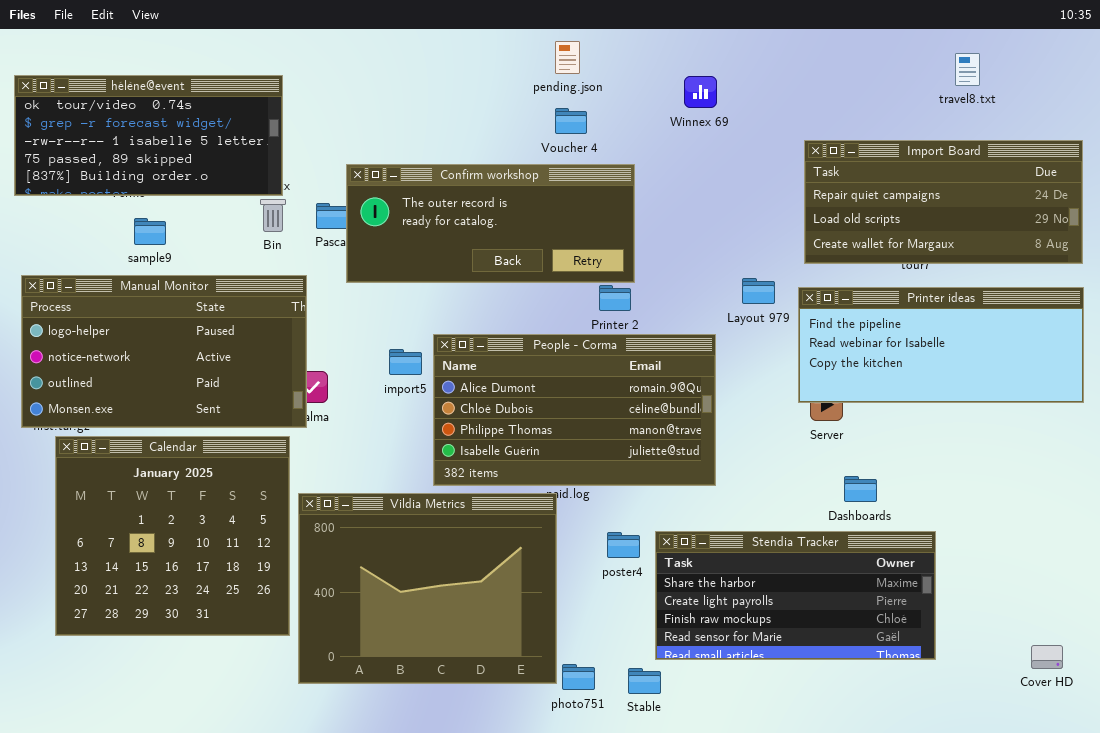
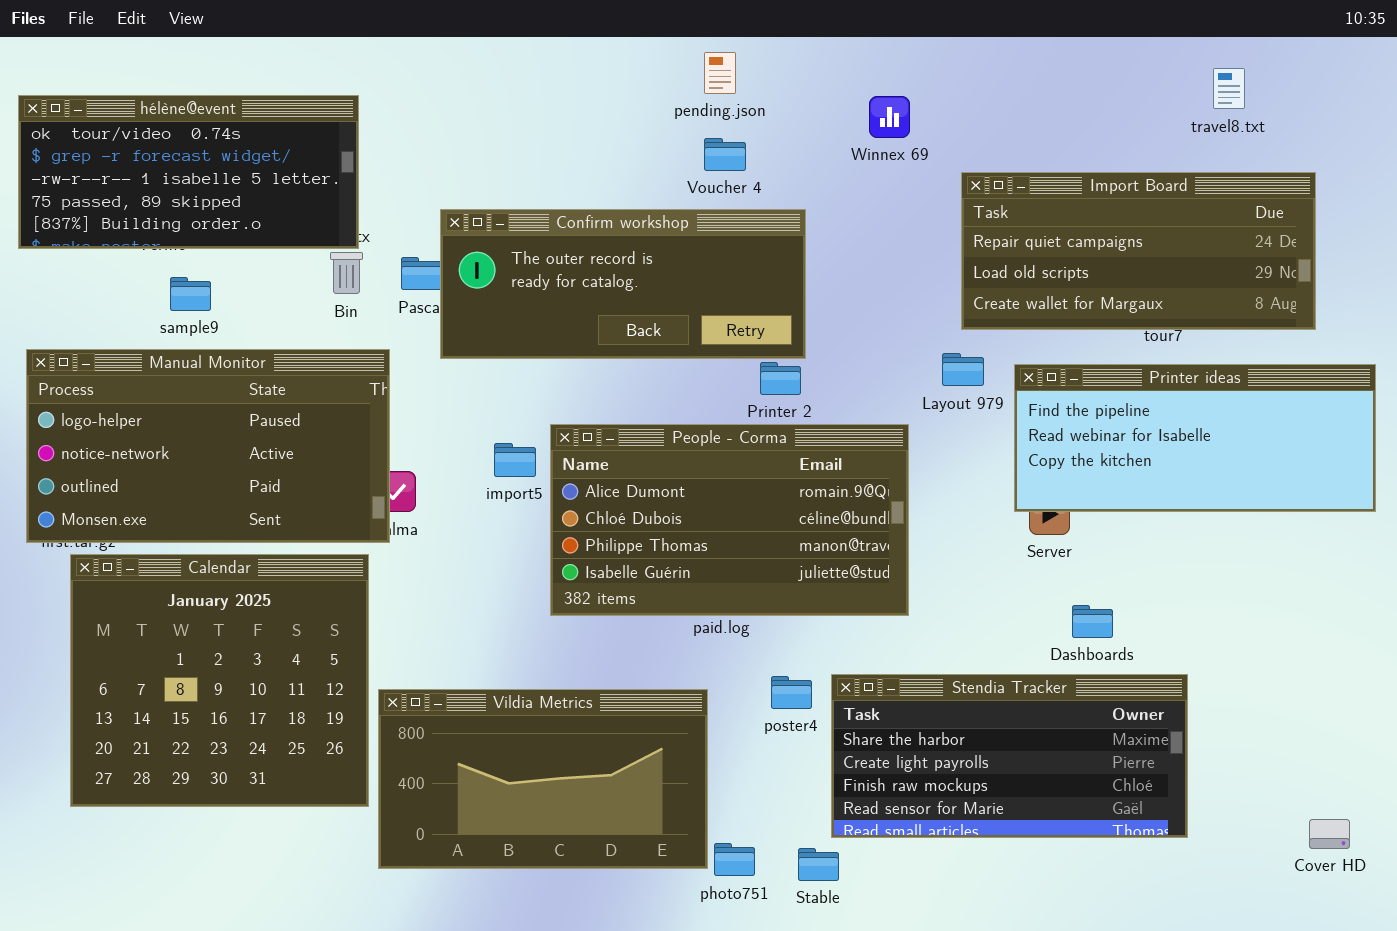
Import Board: [804,140,1083,264] -> [961,172,1316,330], moved
Vildia Metrics: [298,493,557,684] -> [378,689,708,869], resized

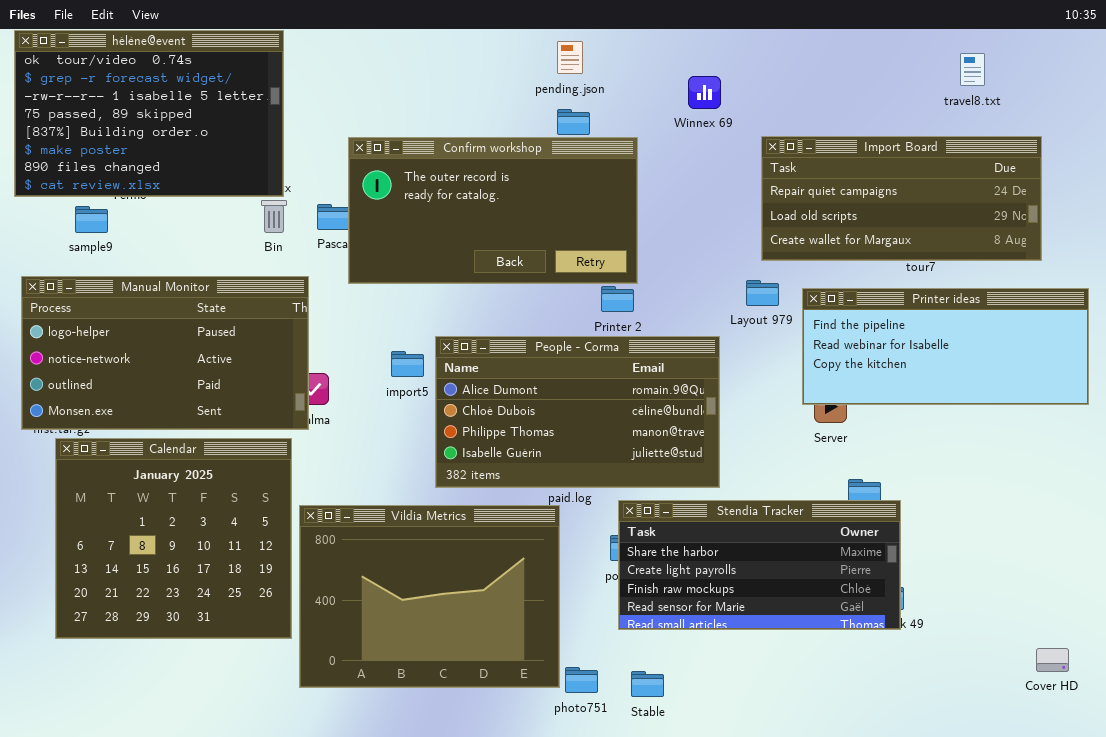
hélène@event: [18,95,359,249] -> [14,30,284,197], resized
Confirm workshop: [440,209,806,359] -> [348,137,638,284], resized
sample9: [170,277,211,311] -> [75,206,108,233], moved
Stendia Tracker: [831,674,1188,838] -> [618,500,901,630], moved
Vildia Metrics: [378,689,708,869] -> [299,505,560,688], resized

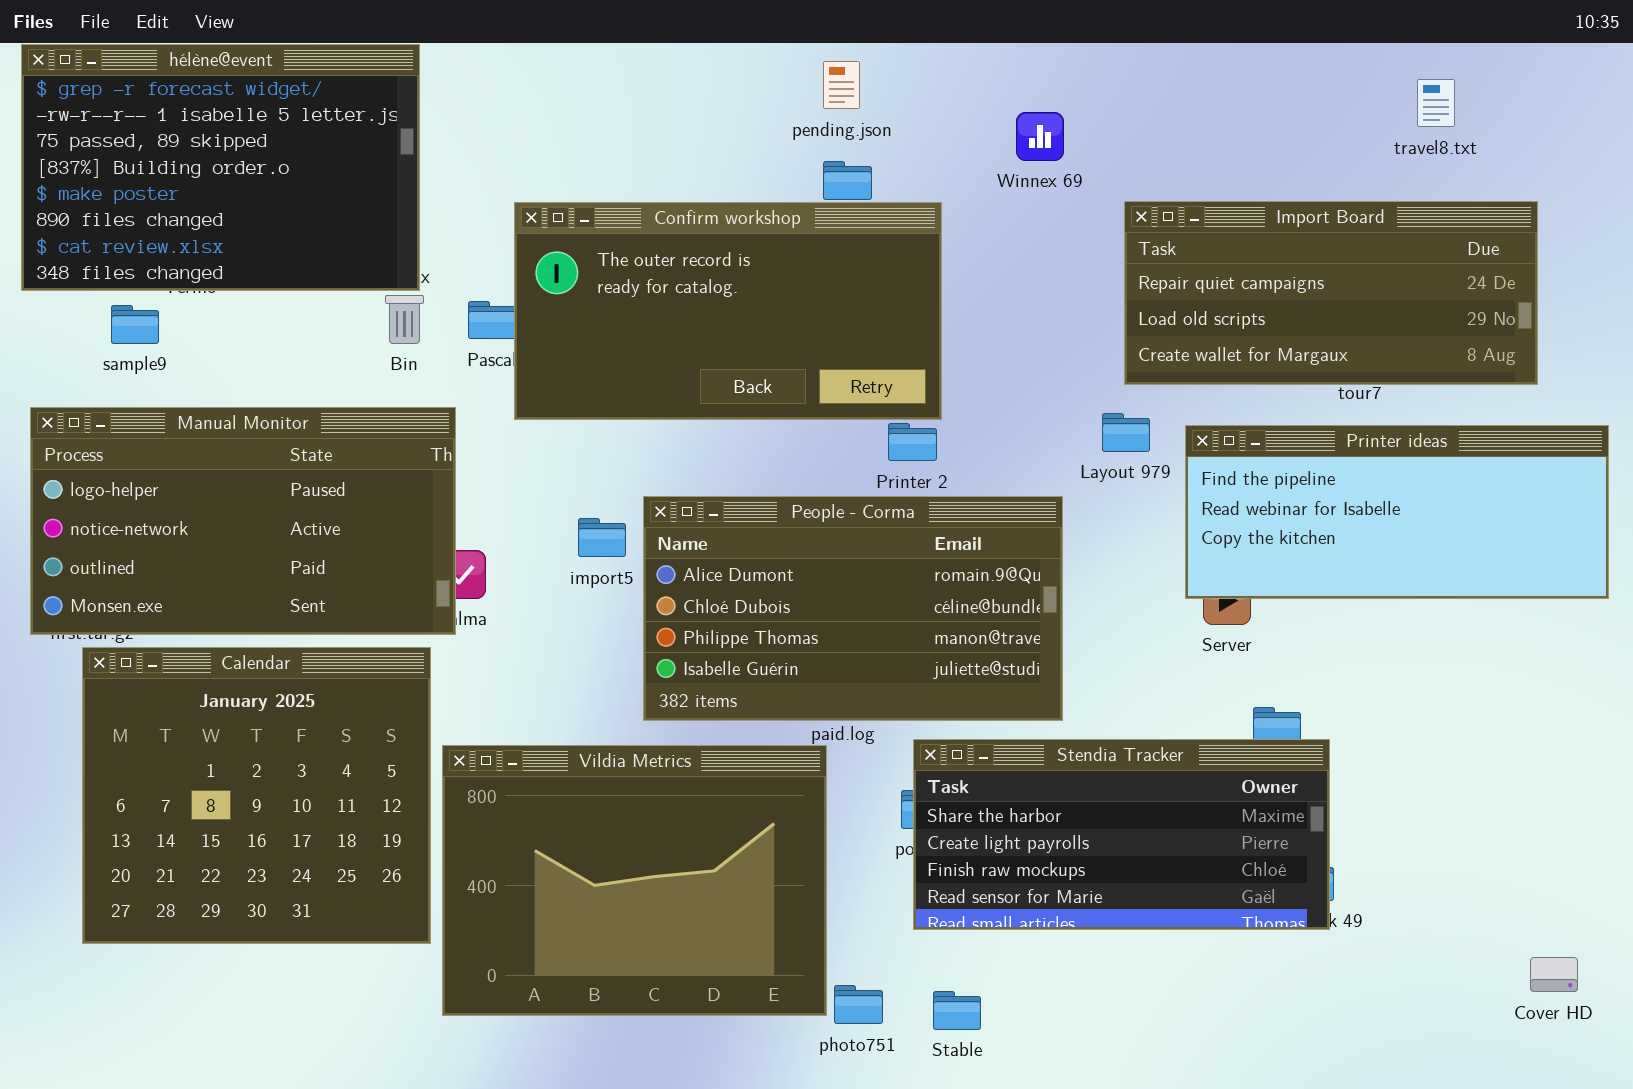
hélène@event: [14,30,284,197] -> [21,44,420,291], scrolled down 1 row

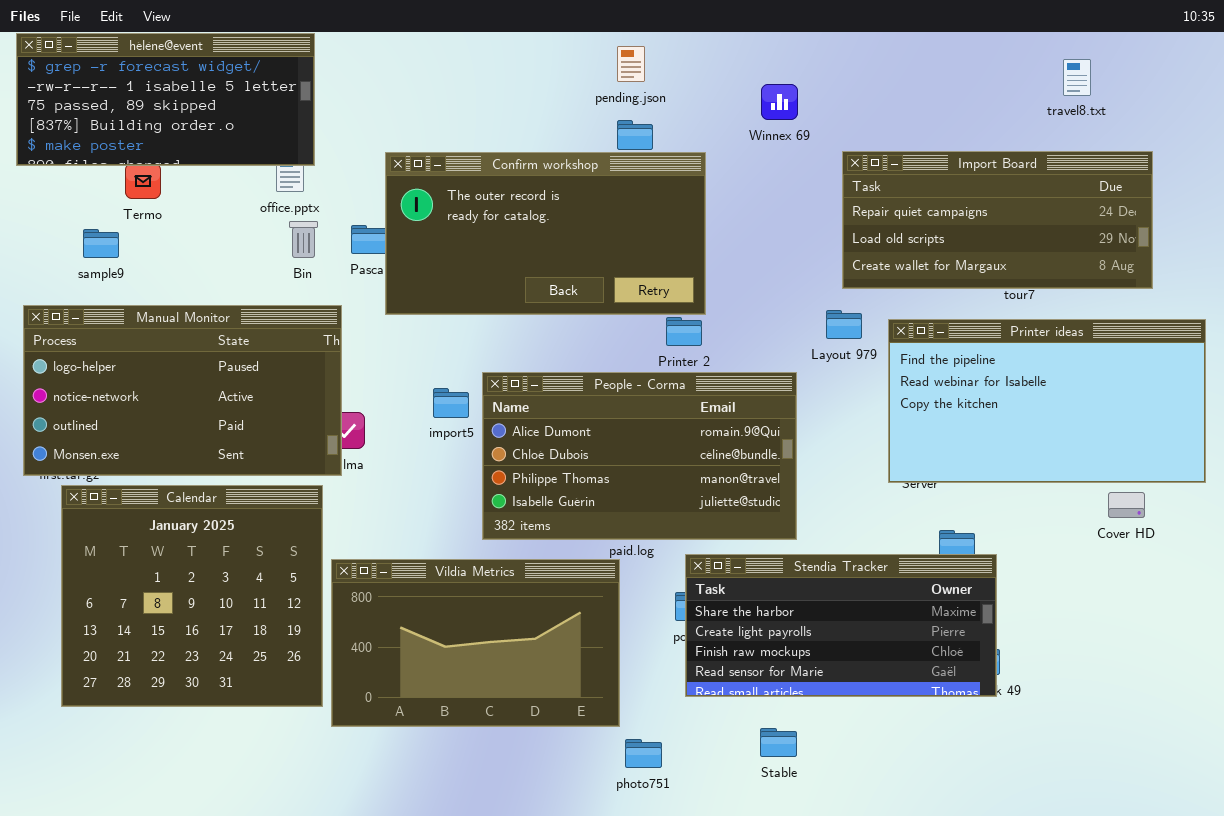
hélène@event: [21,44,420,291] -> [16,33,315,166], resized
Printer ideas: [1185,425,1609,599] -> [888,319,1206,483], resized
Vildia Metrics: [442,745,827,1016] -> [331,559,620,727], resized
Cover HD: [1530,957,1578,992] -> [1108,492,1145,518], moved
Stable: [933,991,981,1030] -> [760,728,797,757], moved

